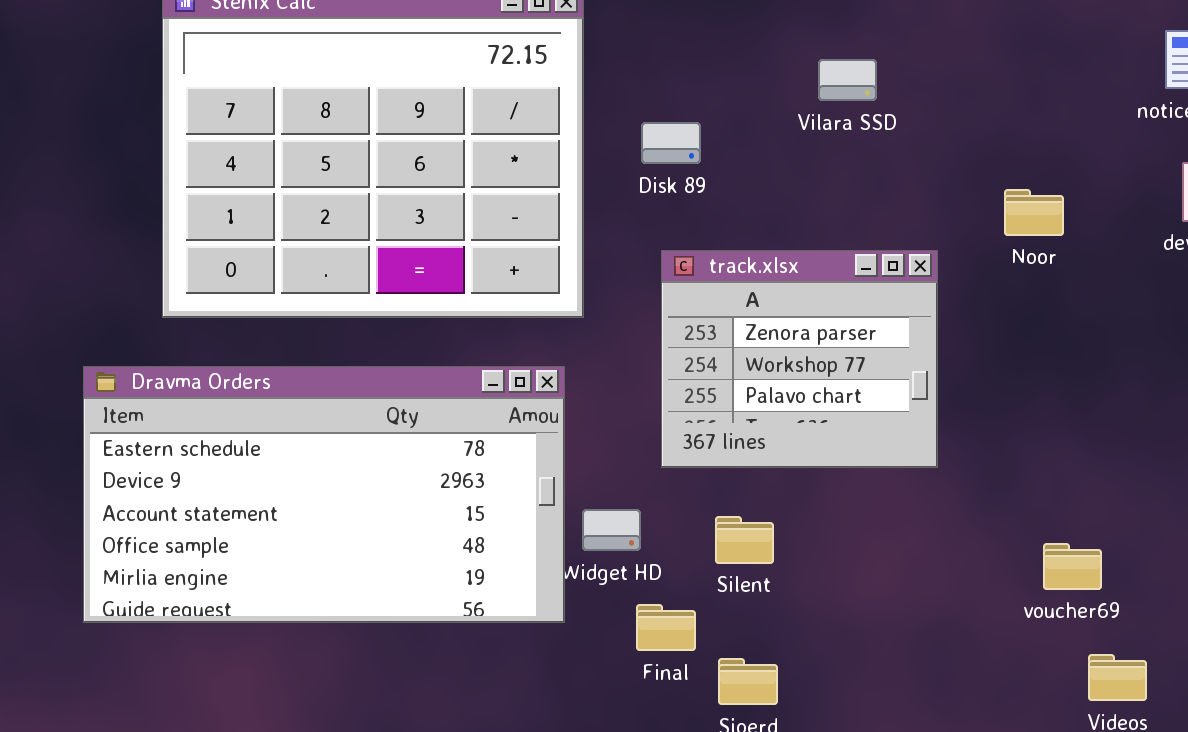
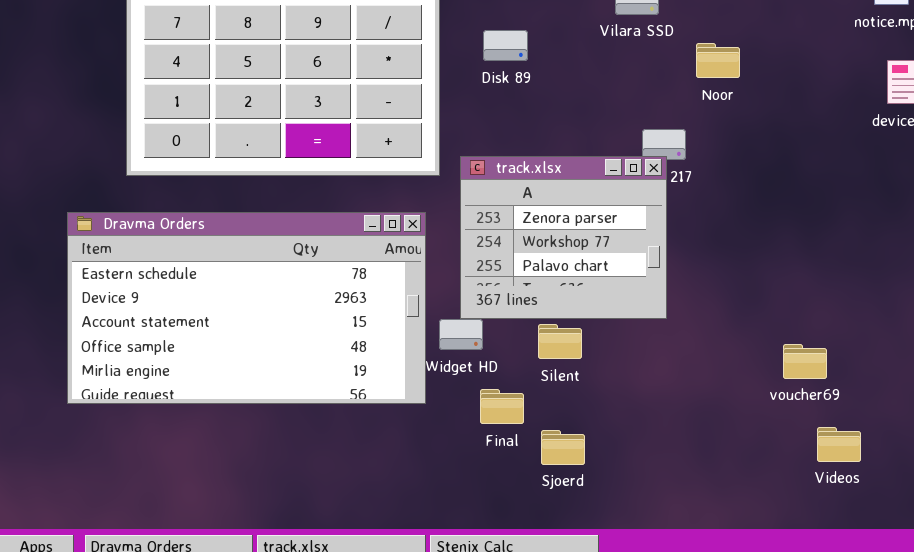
Noor: [1004,189,1064,236] -> [696,43,740,78], moved
track.xlsx: [661,250,938,468] -> [460,156,667,319], moved

